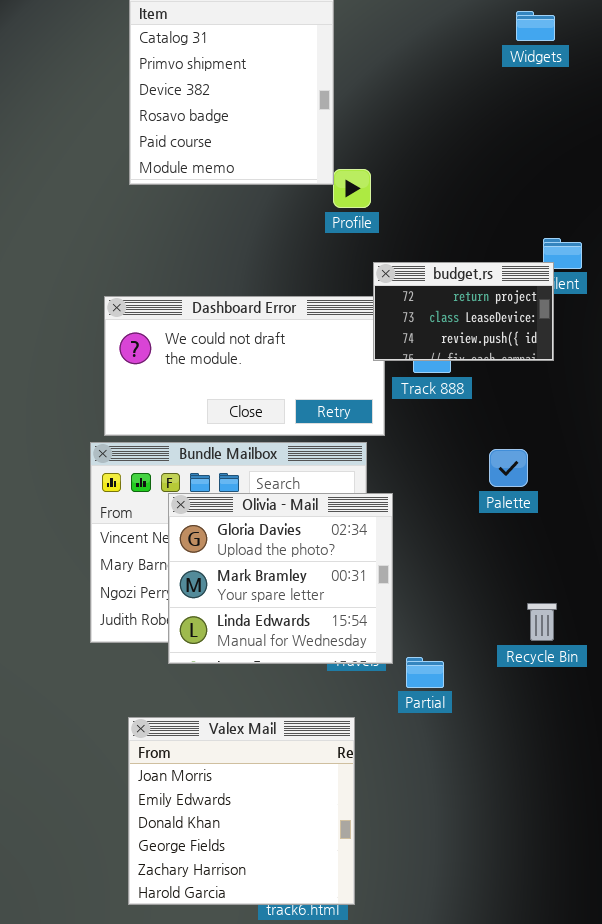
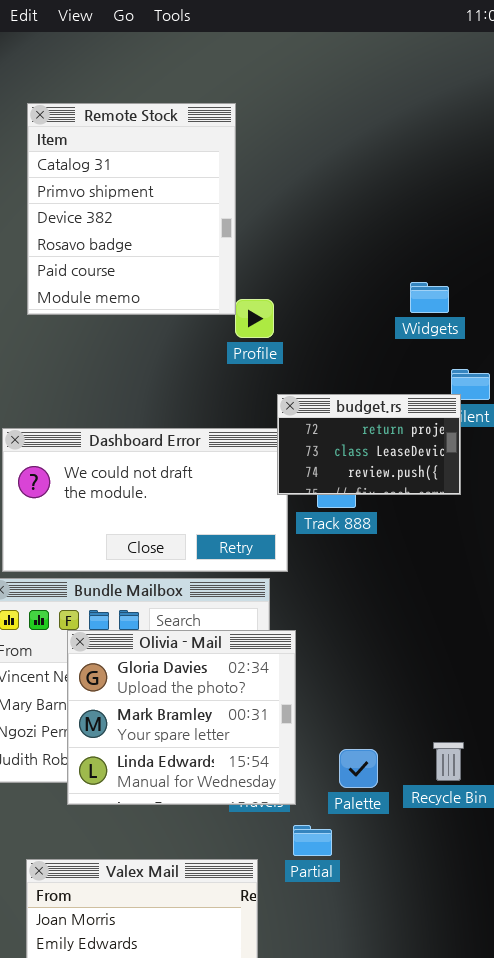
Widgets: [516,11,555,41] -> [410,282,449,313], moved
Palette: [489,449,528,487] -> [339,749,378,788], moved
Partial: [406,657,444,688] -> [293,825,332,856], moved

